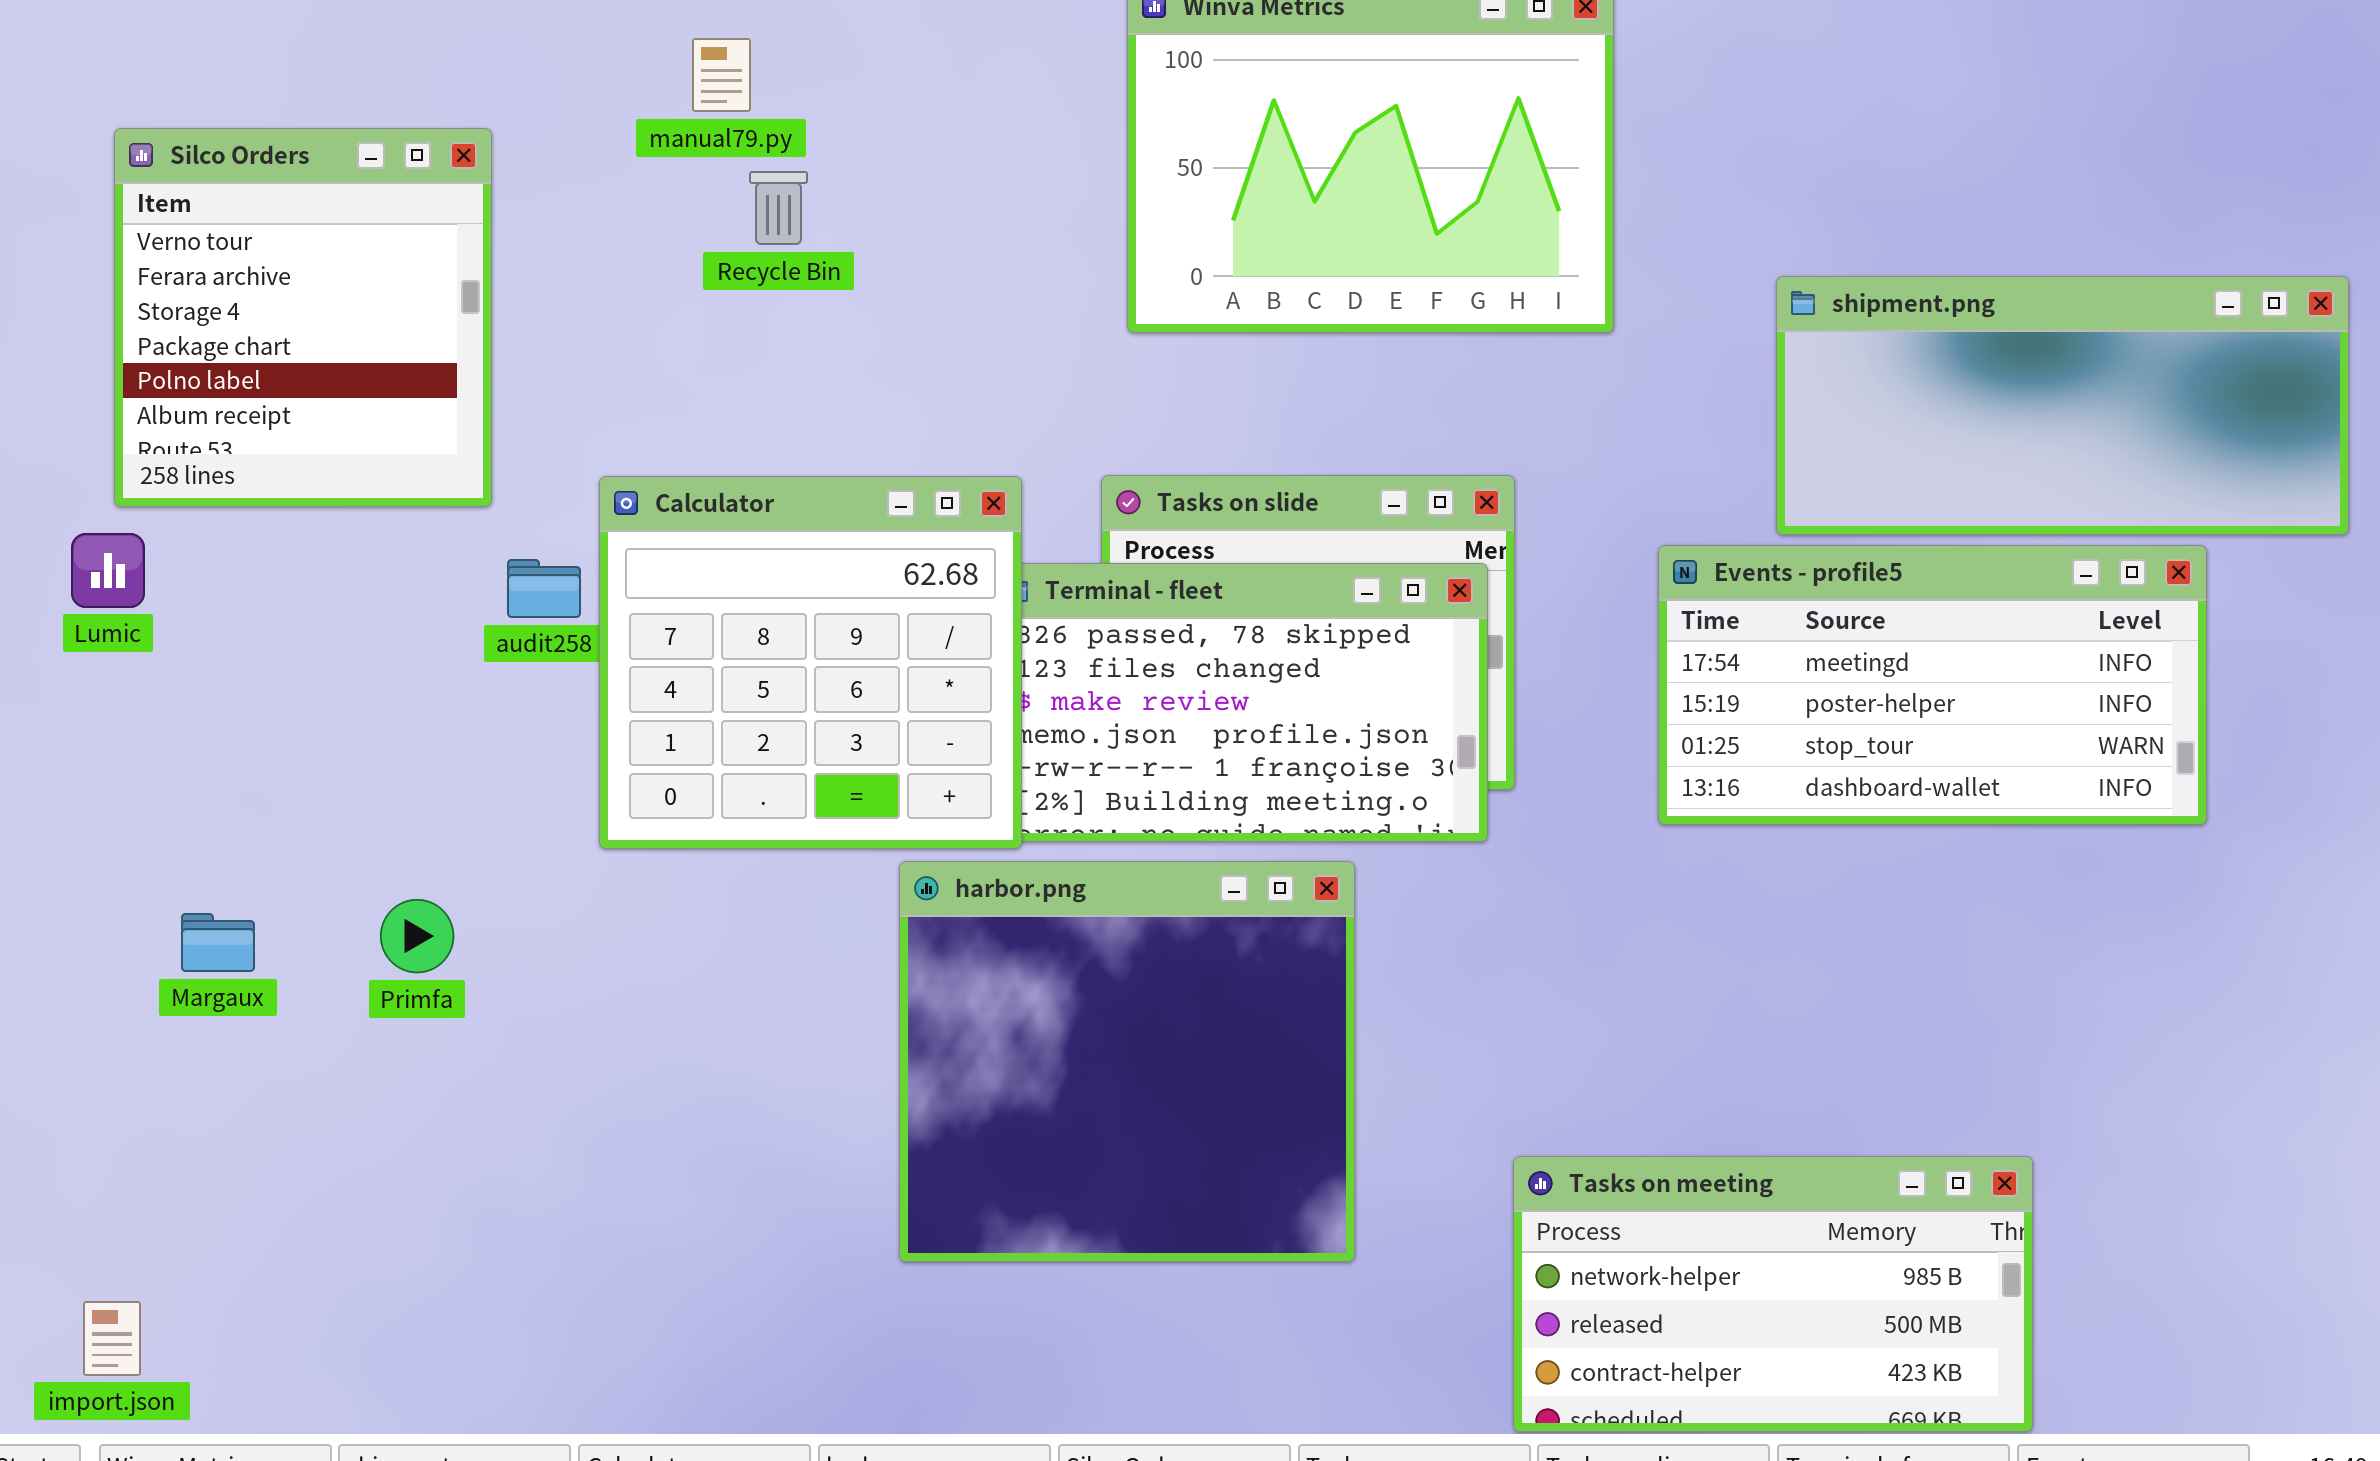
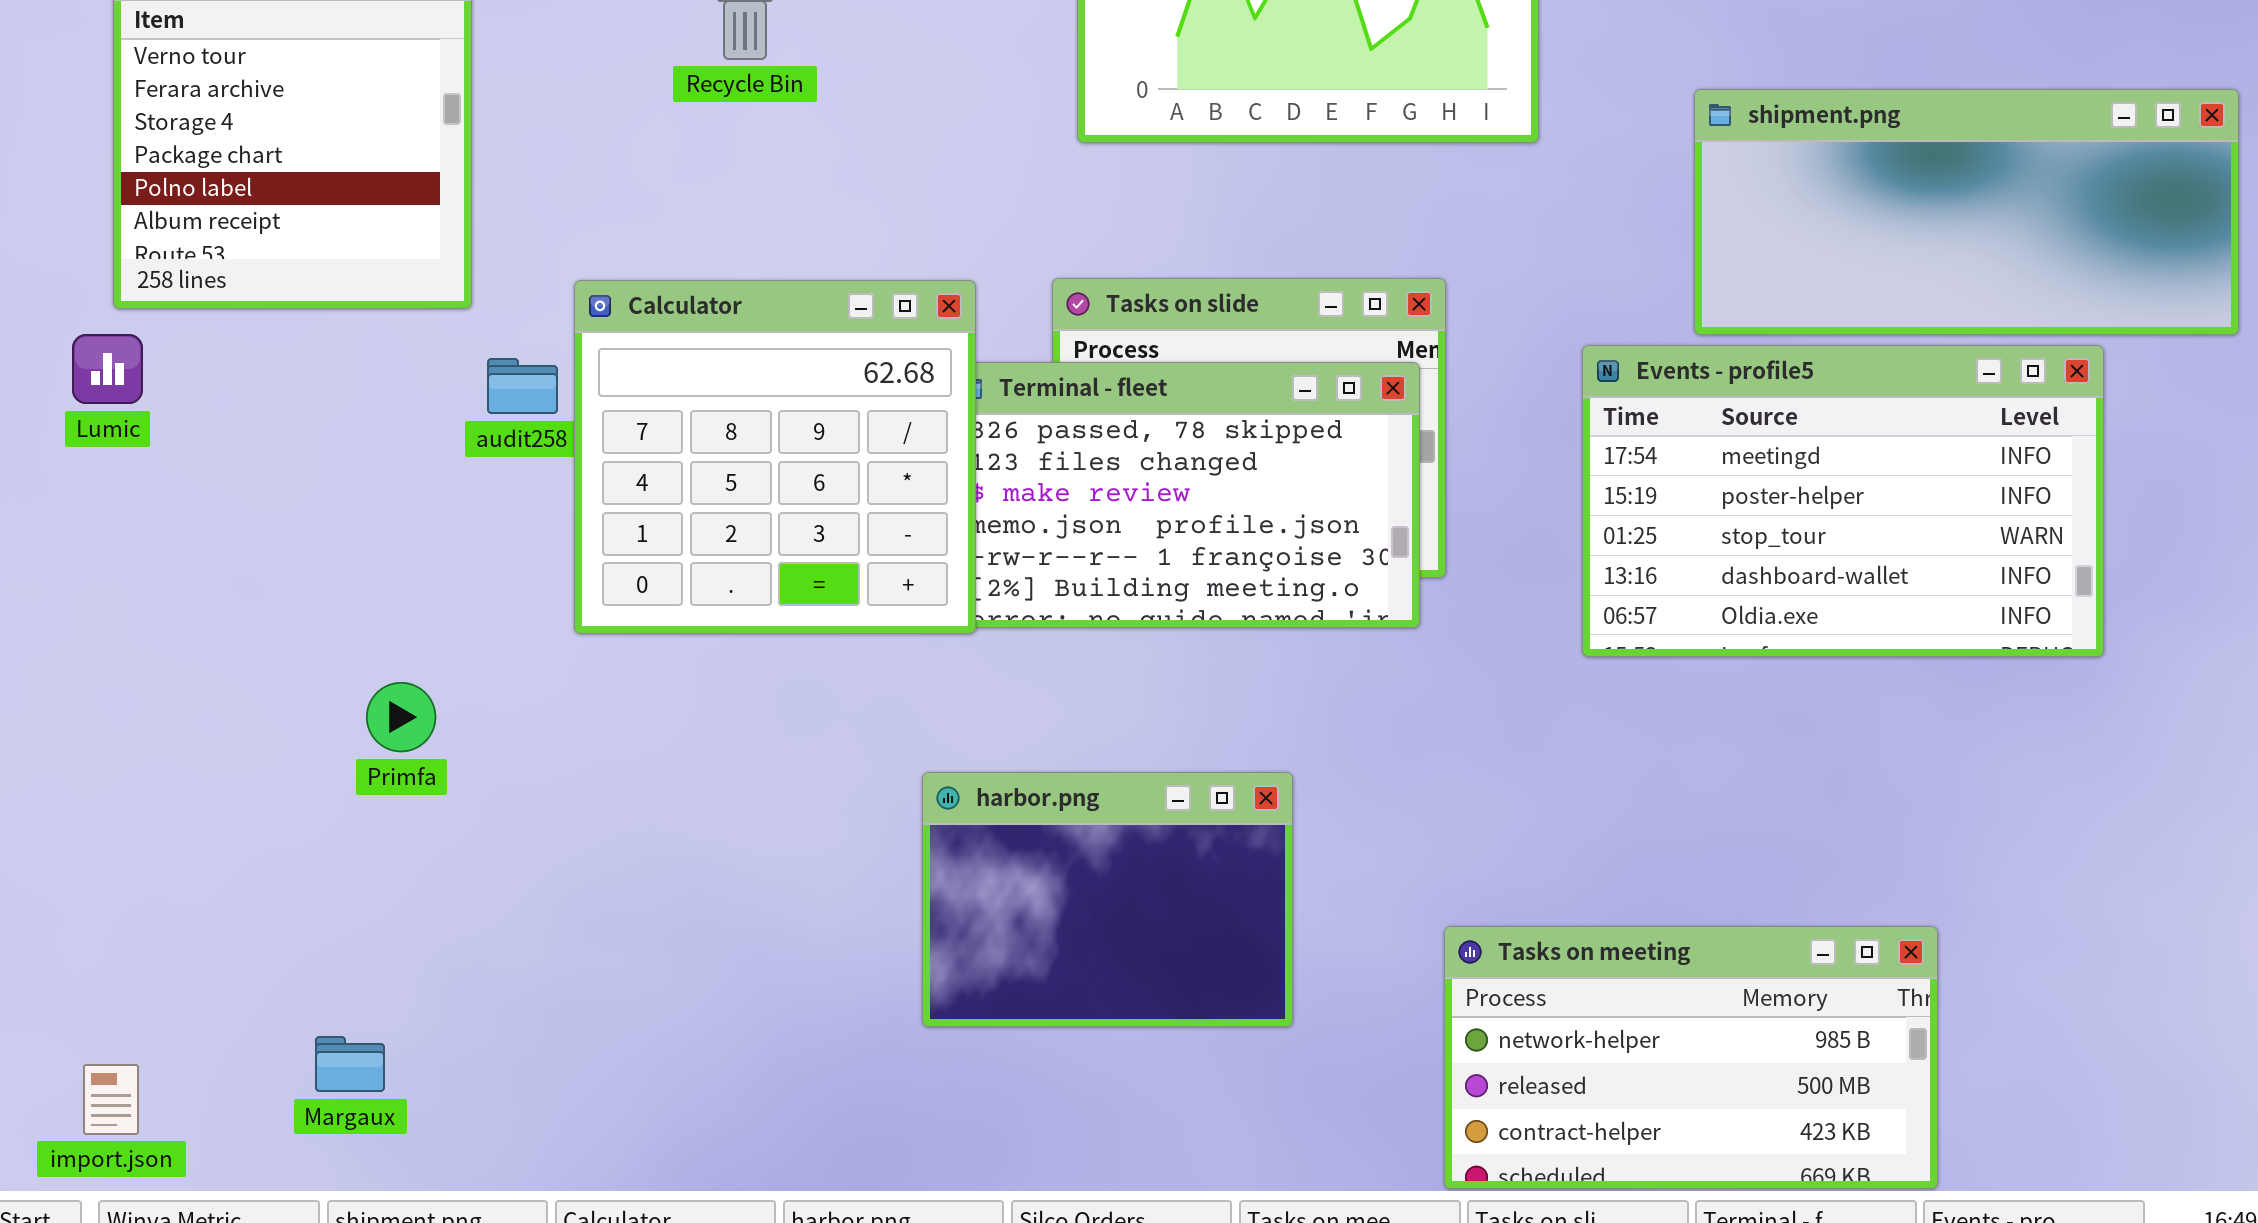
Events - profile5: [1658,545,2207,825] -> [1582,345,2104,657], resized
harbor.png: [899,861,1355,1262] -> [922,772,1293,1027], resized
Margaux: [181,913,255,972] -> [315,1036,385,1092], moved

